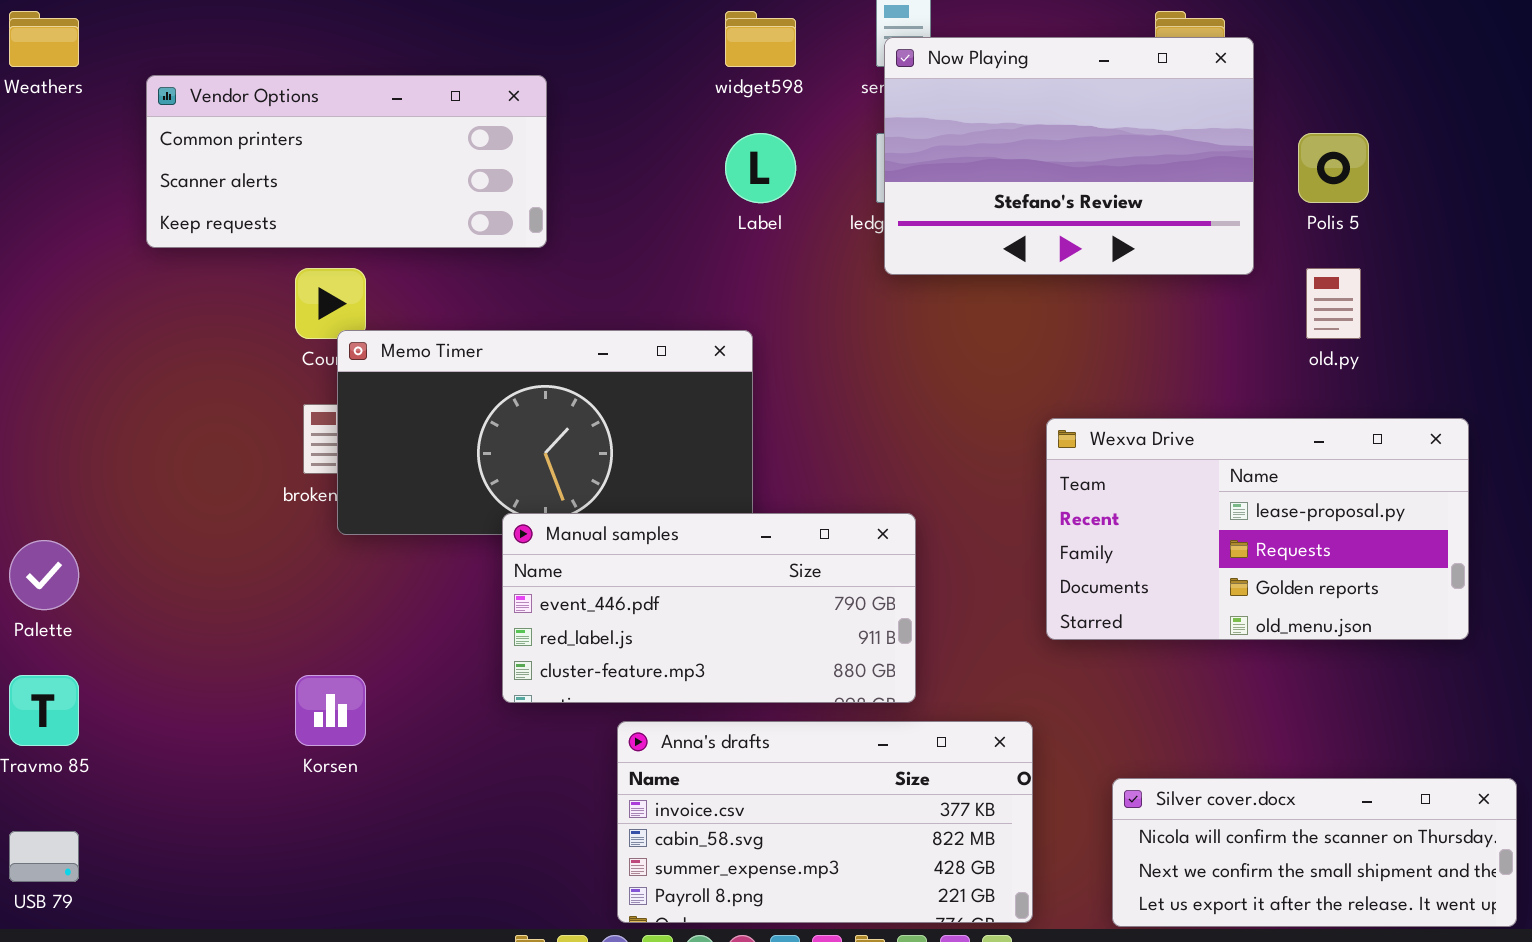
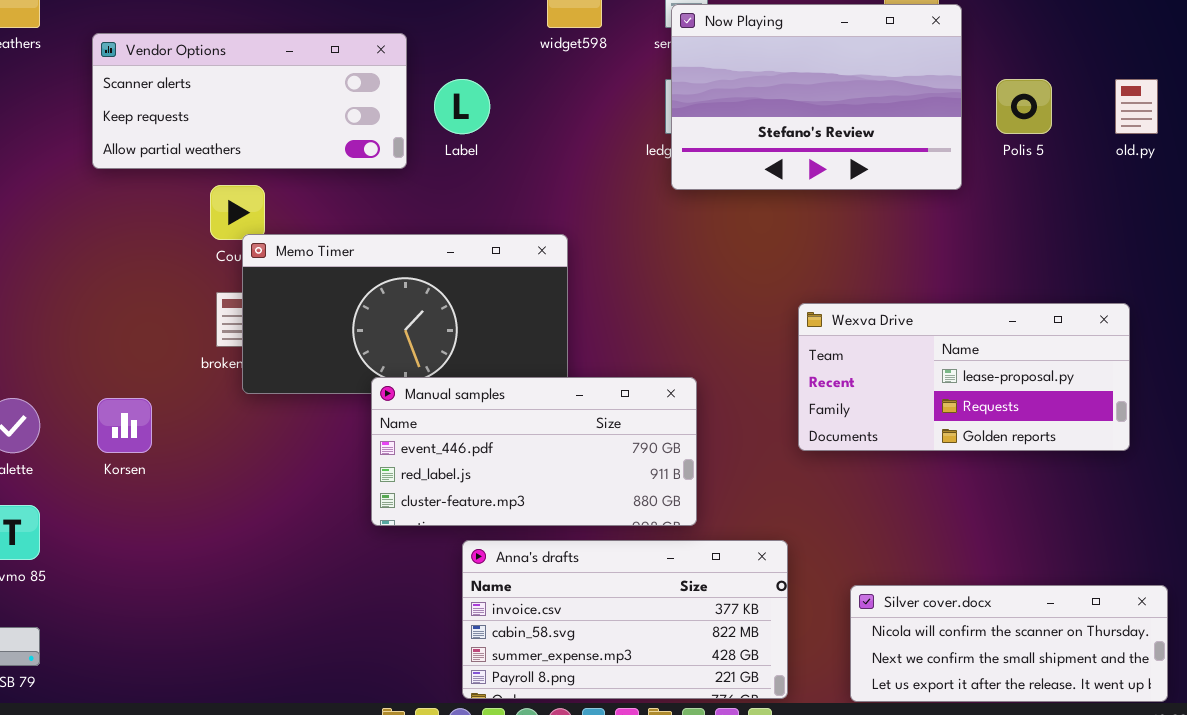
Vendor Options: [146,75,547,248] -> [92,33,407,169], scrolled down 1 row
Label: [725,133,796,203] -> [434,79,490,134], moved
old.py: [1306,268,1361,339] -> [1115,79,1158,134], moved
Wexva Drive: [1046,418,1469,640] -> [798,303,1130,451], resized
Korsen: [295,675,366,746] -> [97,398,152,453], moved

